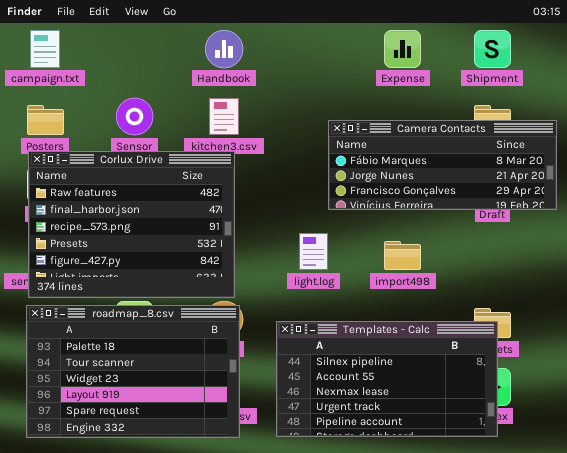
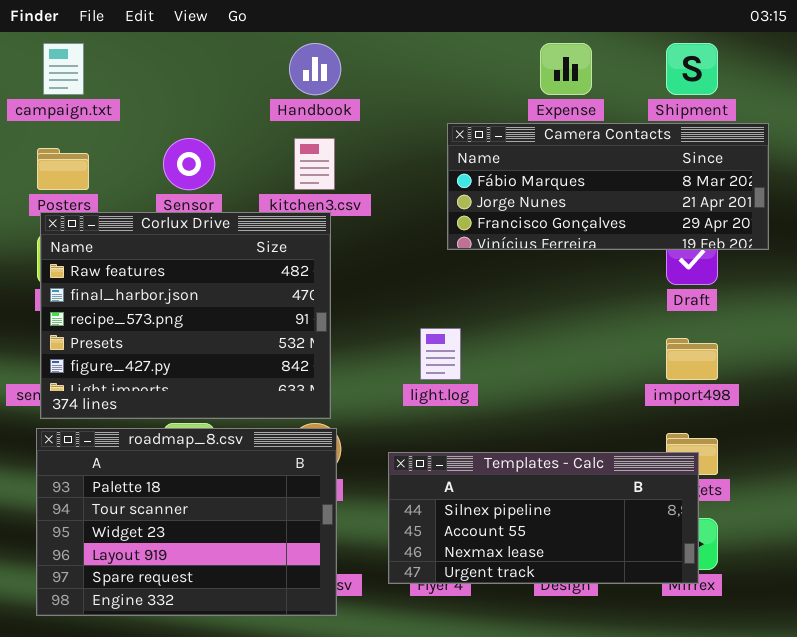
Camera Contacts: [328,120,557,210] -> [447,123,769,250], moved
import498: [384,241,421,270] -> [666,338,718,380], moved
Templates - Calc: [276,321,498,437] -> [388,452,699,584], resized

